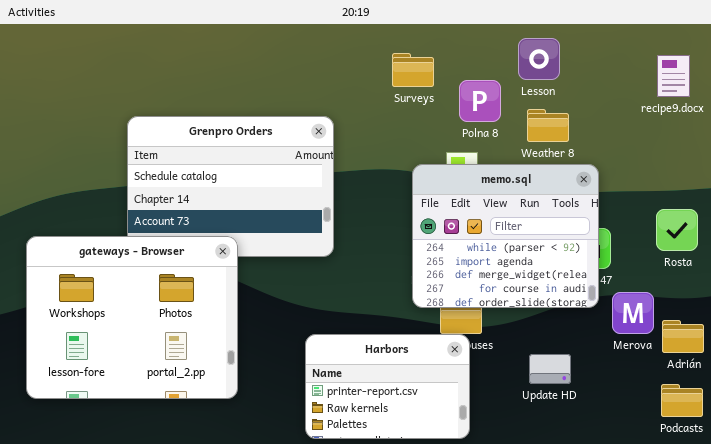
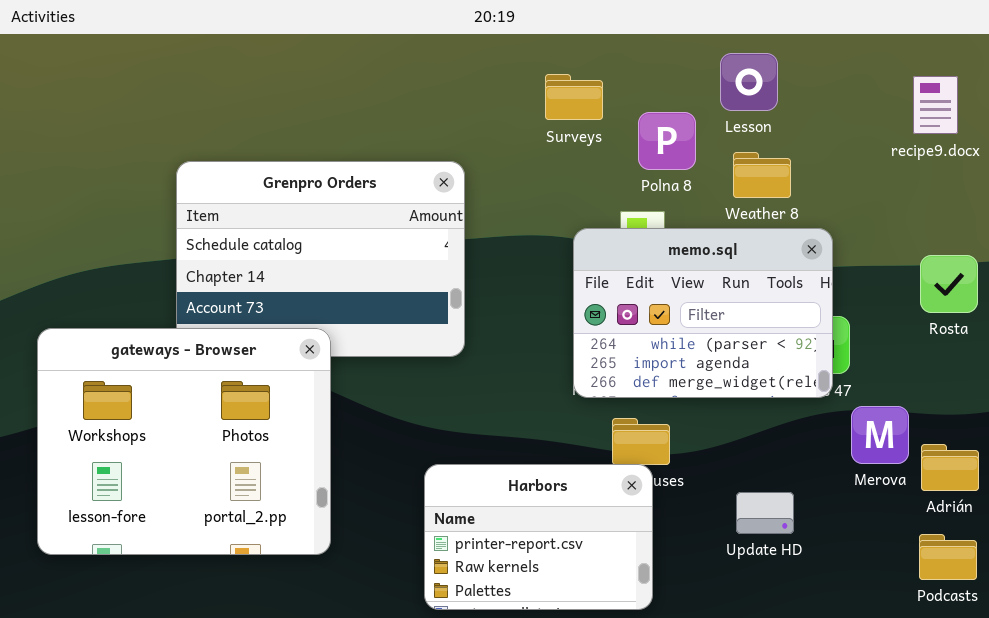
memo.sql: [412,164,599,308] -> [573,228,833,398], resized
Rosta: [656,209,698,251] -> [920,255,978,313], moved

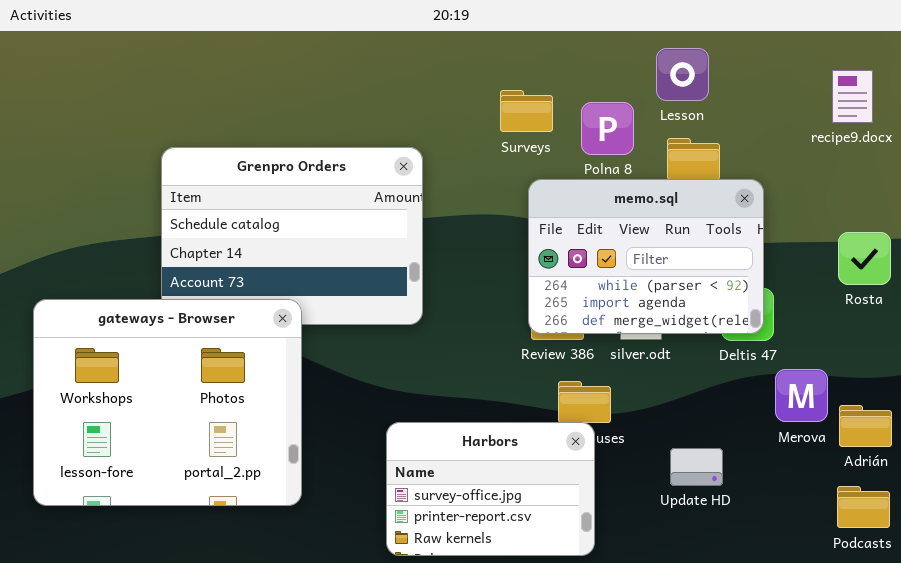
Surveys: [545,74,603,120] -> [500,90,553,132], moved
memo.sql: [573,228,833,398] -> [528,179,764,334], moved
Harbors: [424,464,653,610] -> [386,422,595,556], scrolled up 1 row

